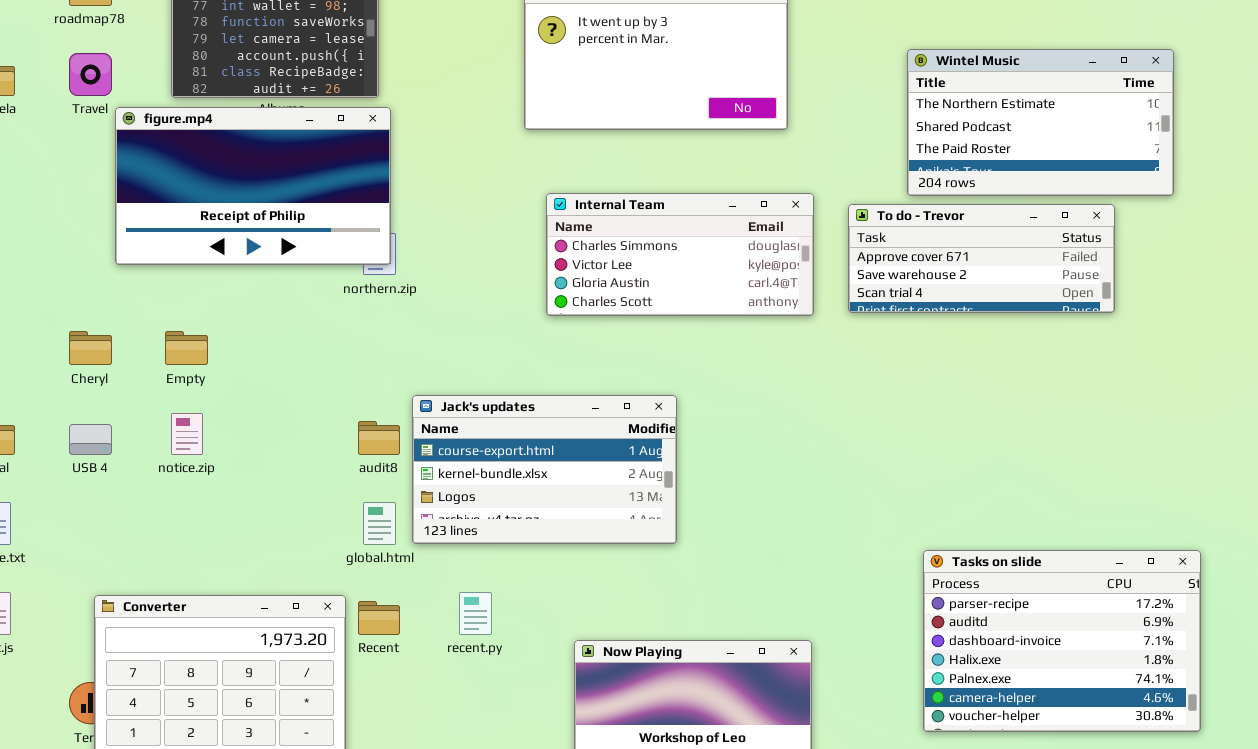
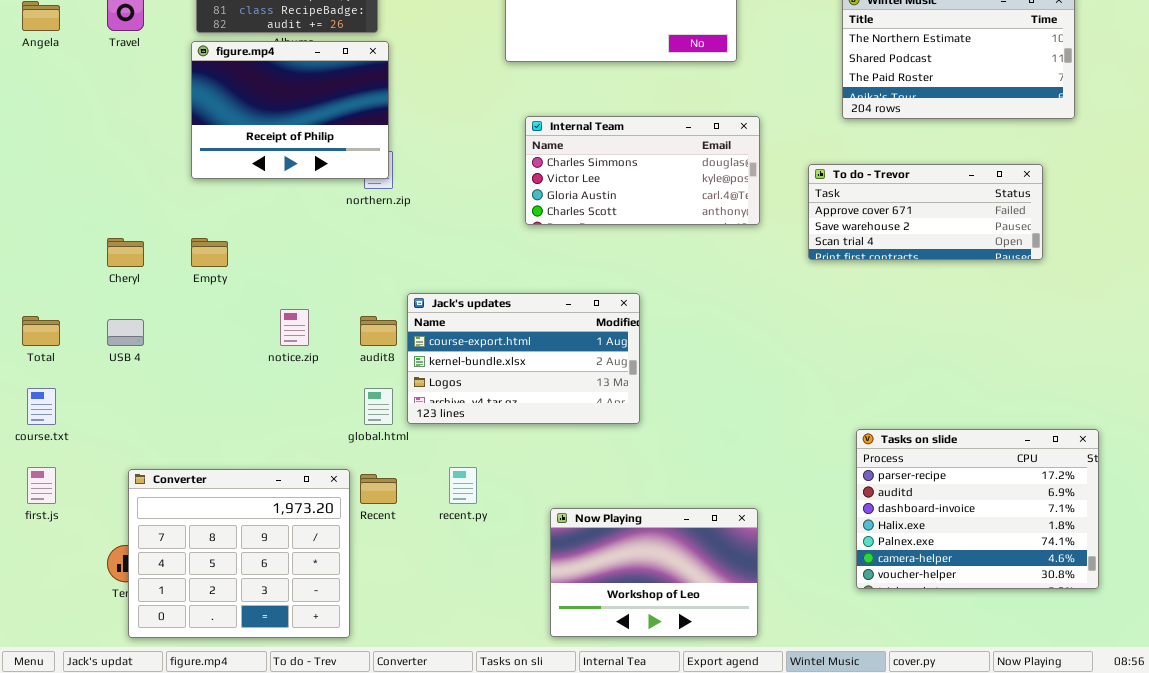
figure.mp4: [115,107,391,265] -> [191,41,389,179], resized
To do - Trevor: [848,204,1115,313] -> [808,164,1043,260], moved
notice.zip: [171,413,203,455] -> [280,309,309,346], moved

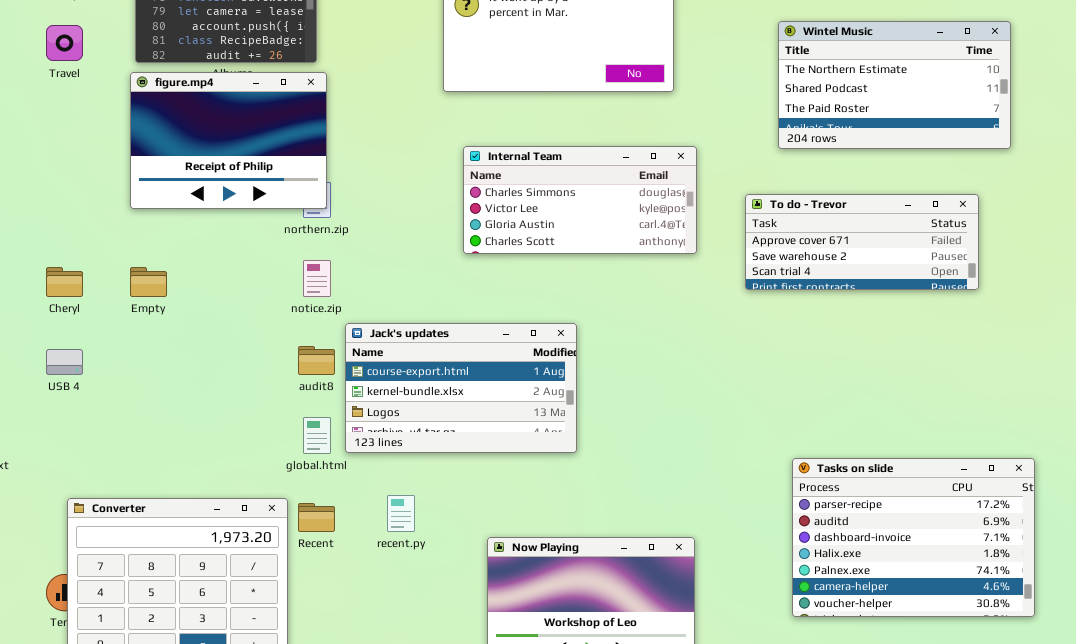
notice.zip: [280,309,309,346] -> [303,260,331,297], moved

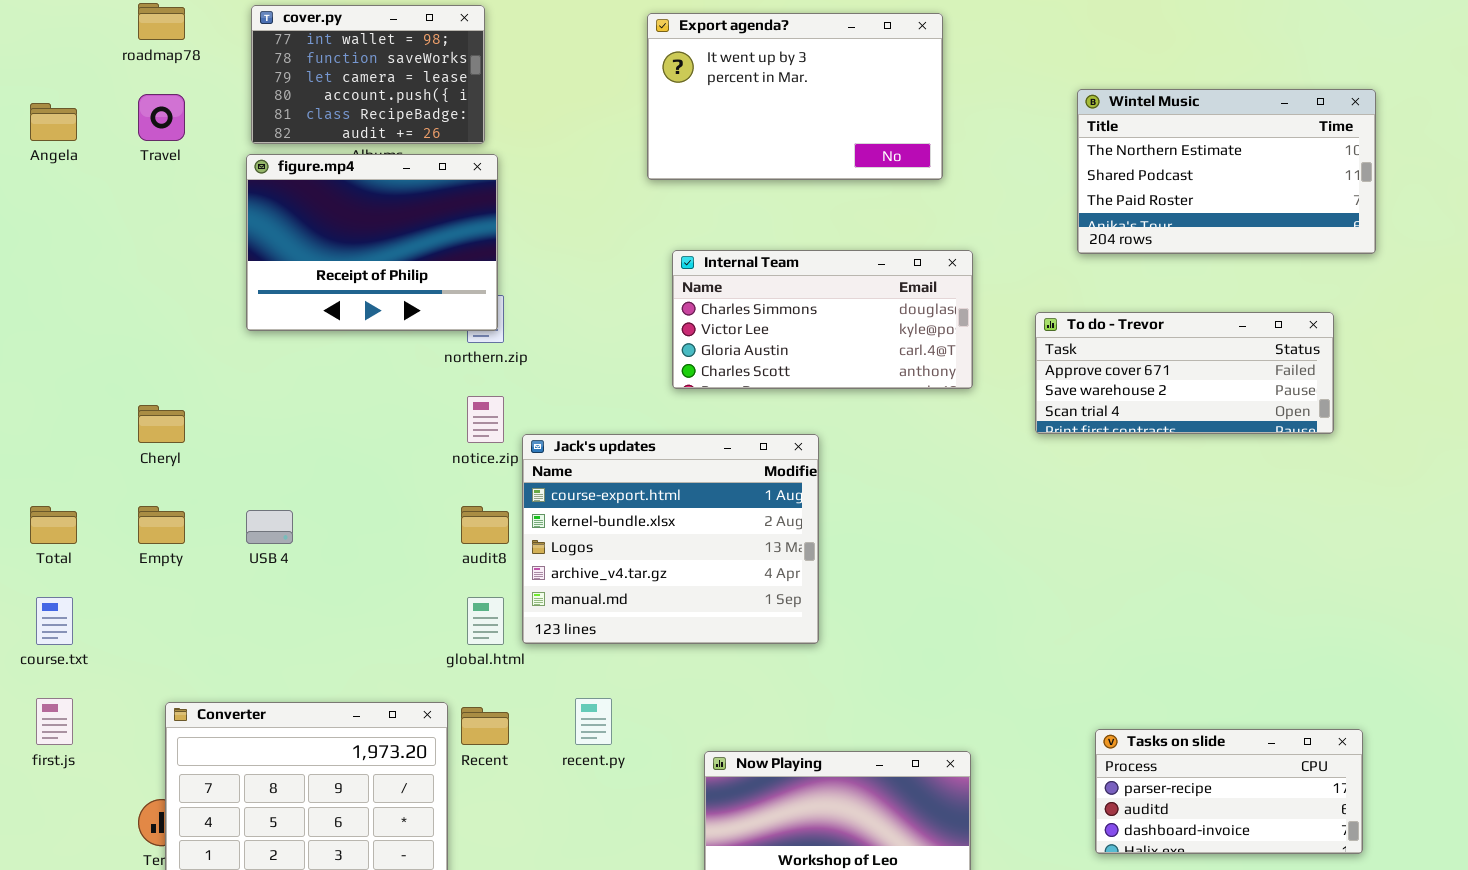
Empty: [130,267,167,297] -> [138,506,185,544], moved
Jack's updates: [345,323,577,453] -> [522,434,819,644], resized
USB 4: [46,349,83,375] -> [246,510,293,544], moved
Tasks on slide: [792,458,1035,617] -> [1095,729,1363,854], resized

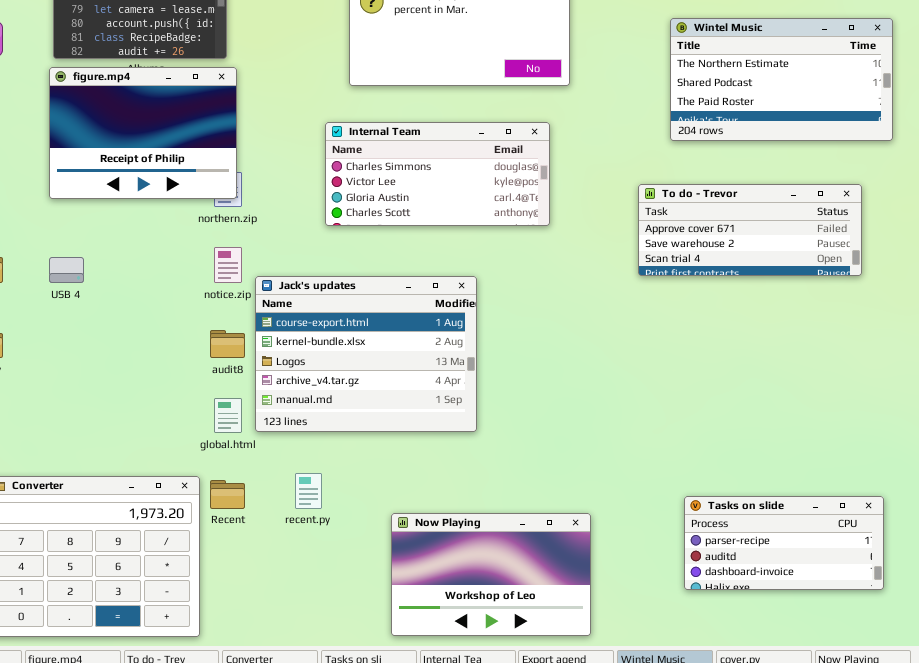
Internal Team: [672,250,973,389] -> [325,122,550,226], moved
USB 4: [246,510,293,544] -> [49,257,84,283], moved

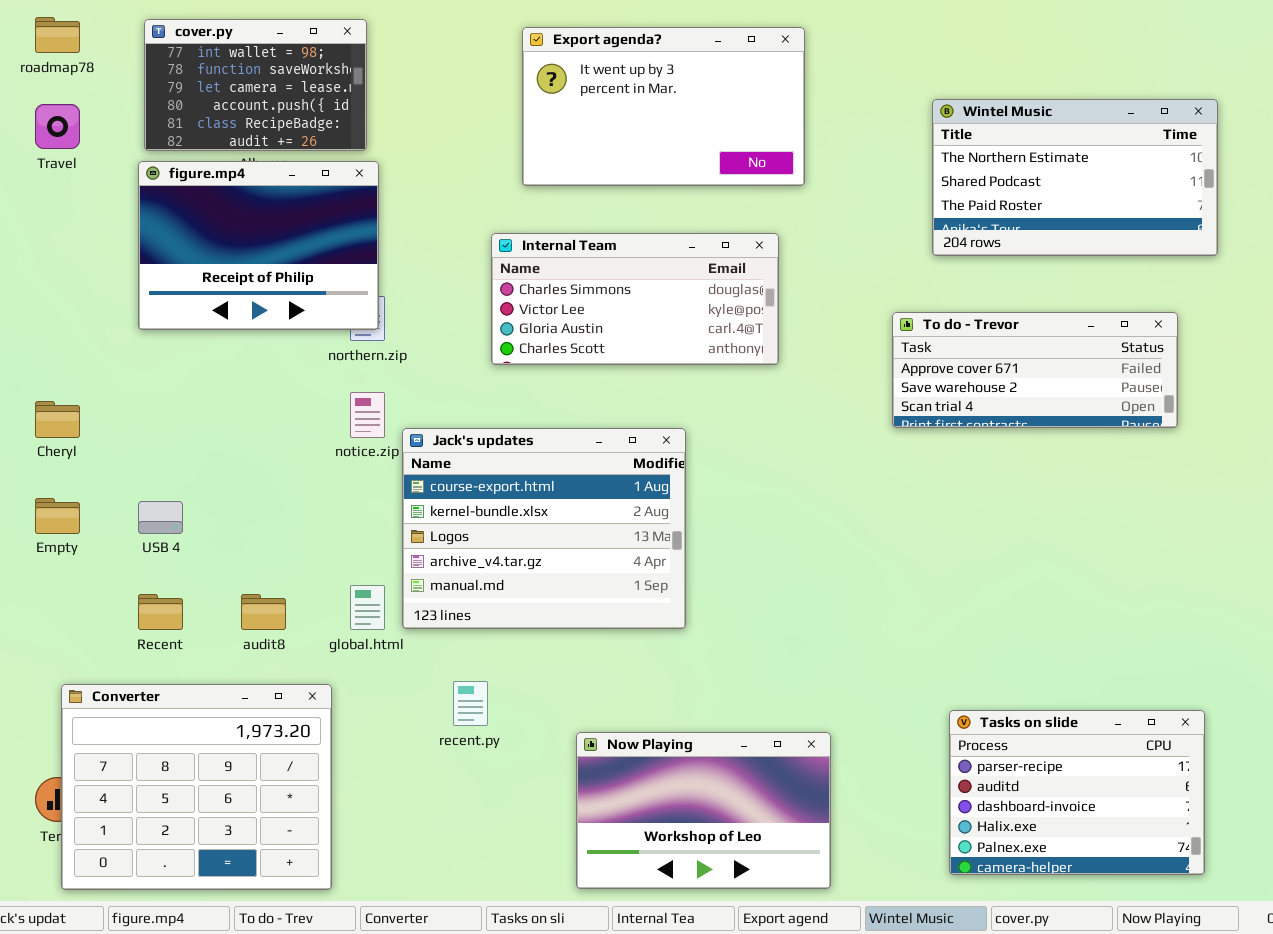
USB 4: [49,257,84,283] -> [138,501,183,534], moved
audit8: [210,330,245,358] -> [241,594,286,630], moved
Recent: [210,480,245,509] -> [138,594,183,630], moved
Tasks on slide: [684,496,884,590] -> [949,710,1205,875], resized

